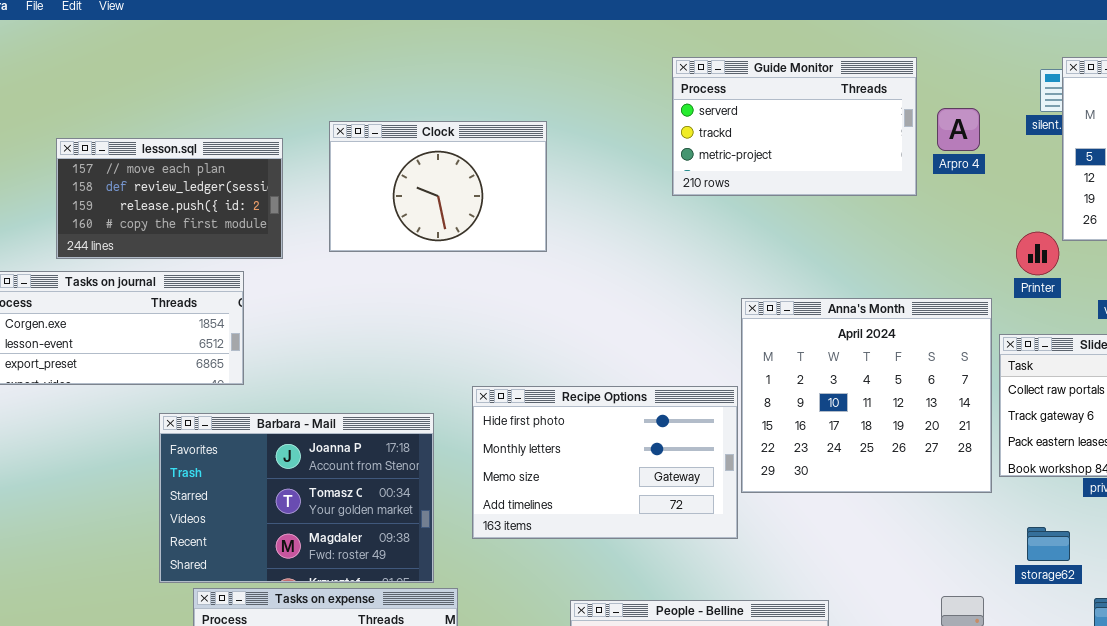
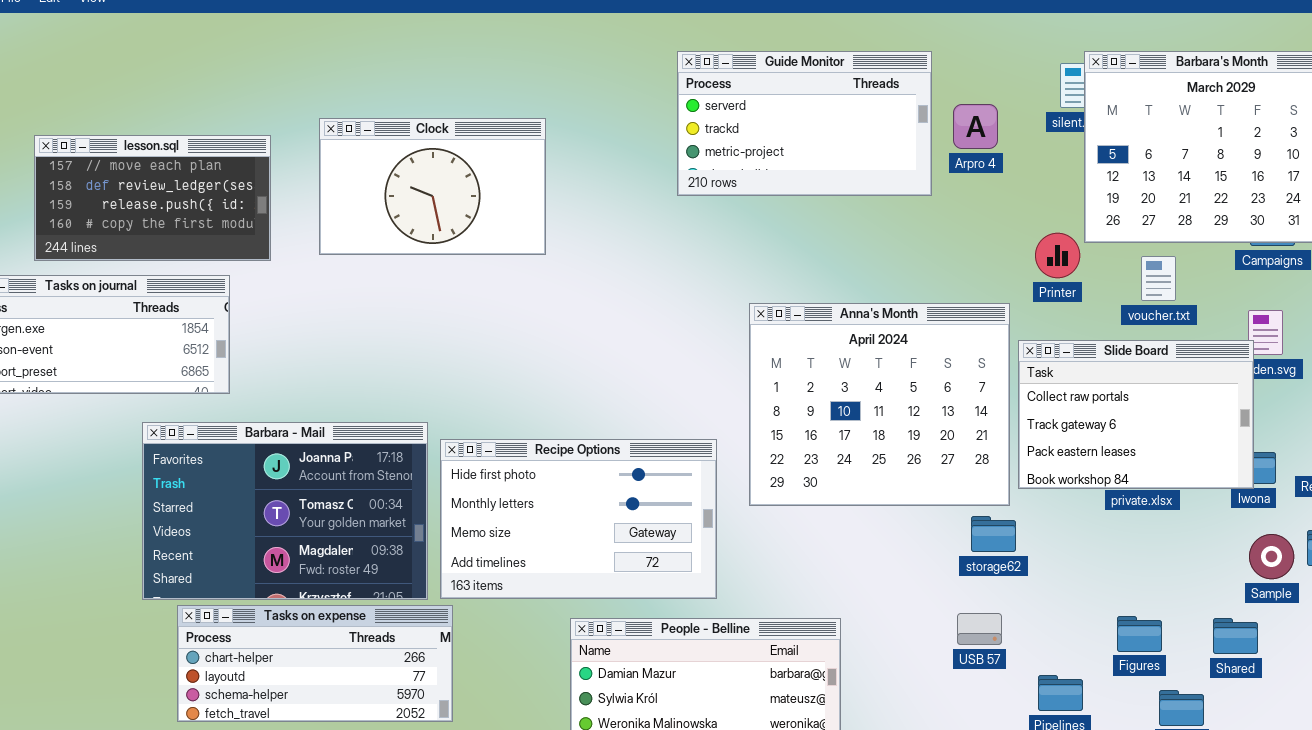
Recipe Options: [472,386,738,539] -> [440,439,717,599], moved
storage62: [1027,527,1070,561] -> [971,516,1016,552], moved

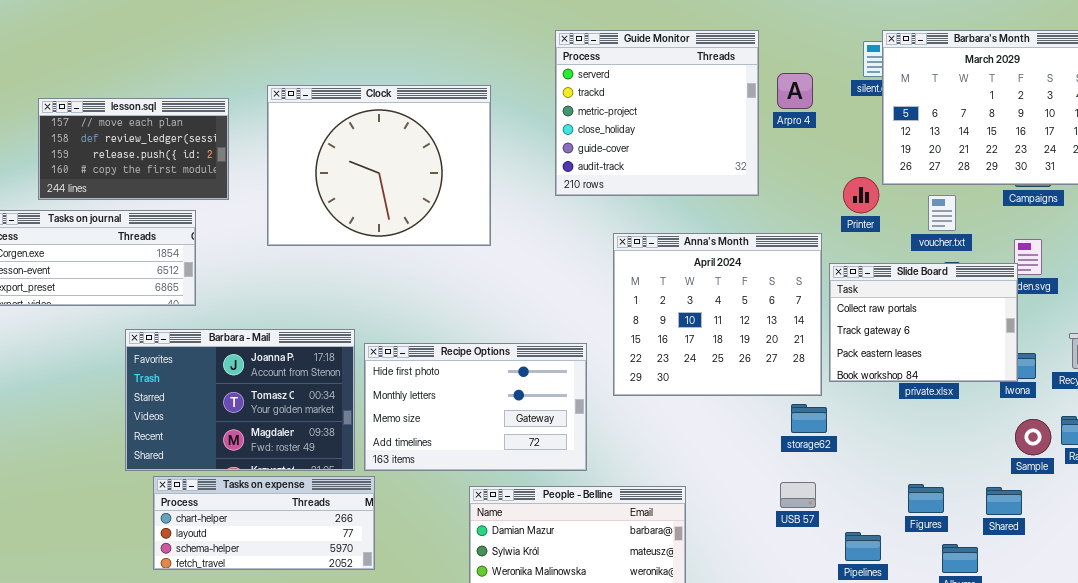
Guide Monitor: [677,51,932,196] -> [555,30,759,196], resized
Clock: [319,118,546,255] -> [267,85,491,246], resized

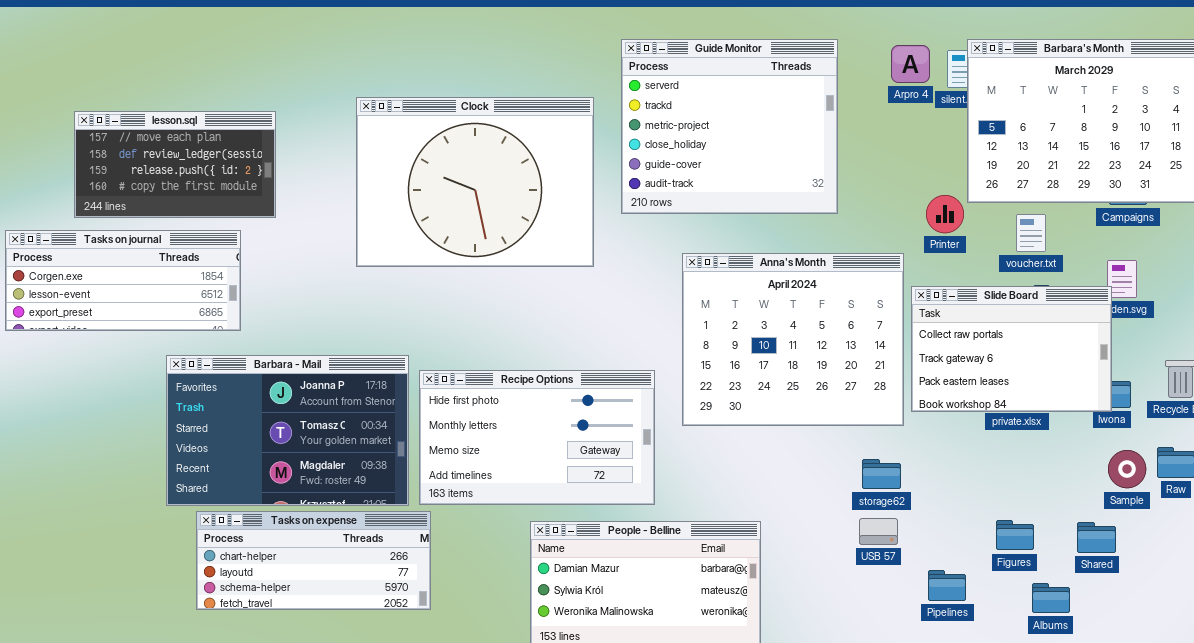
Arpro 4: [777,73,813,109] -> [891,45,930,83], moved
Clock: [267,85,491,246] -> [356,97,594,267], moved
storage62: [791,404,827,433] -> [862,459,901,489], moved

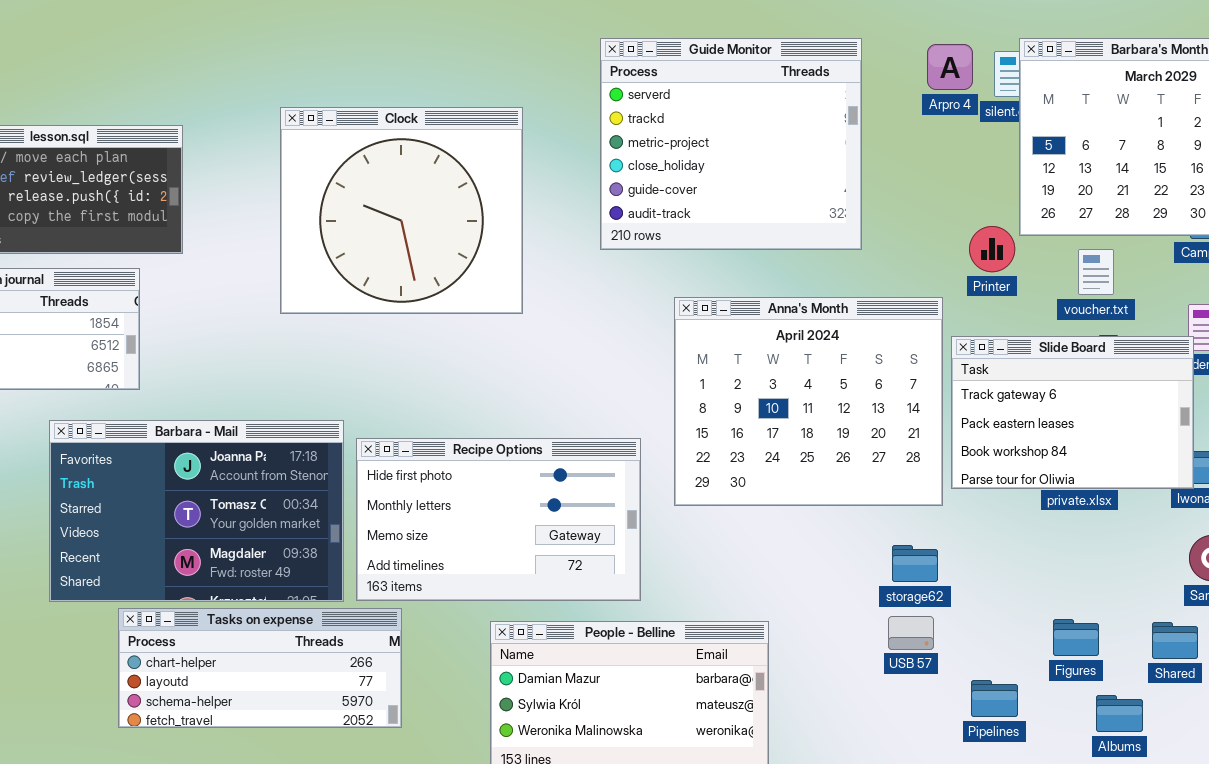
Clock: [356,97,594,267] -> [280,107,523,314], resized
Slide Board: [911,286,1112,412] -> [951,336,1194,489], scrolled down 1 row
Tasks on expense: [196,511,431,610] -> [118,608,402,728], moved

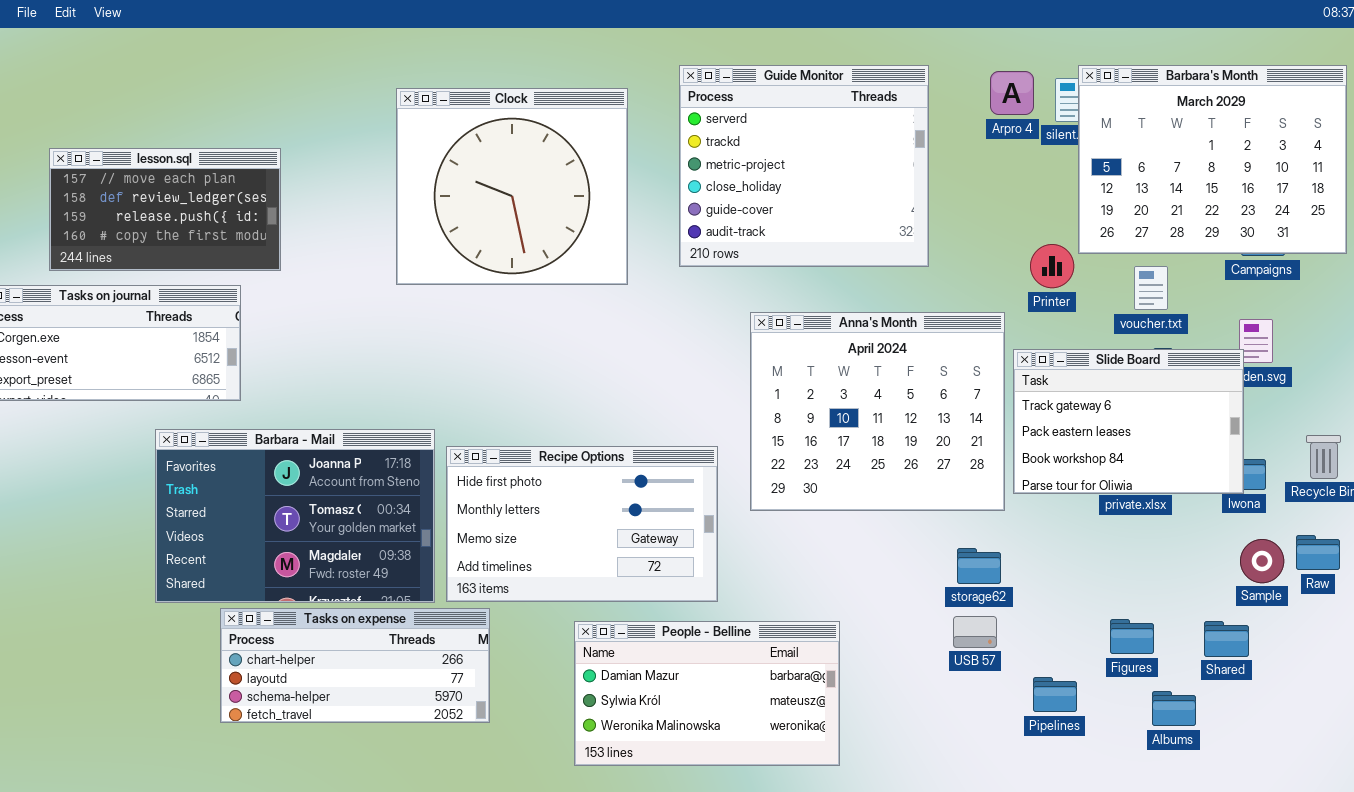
Clock: [280,107,523,314] -> [396,88,628,285], moved

